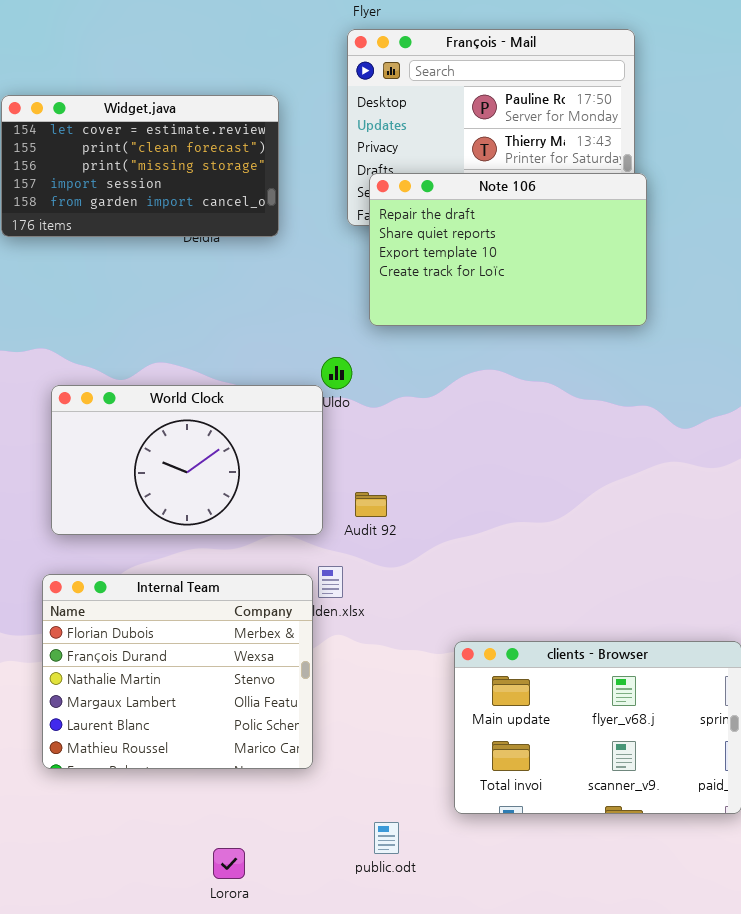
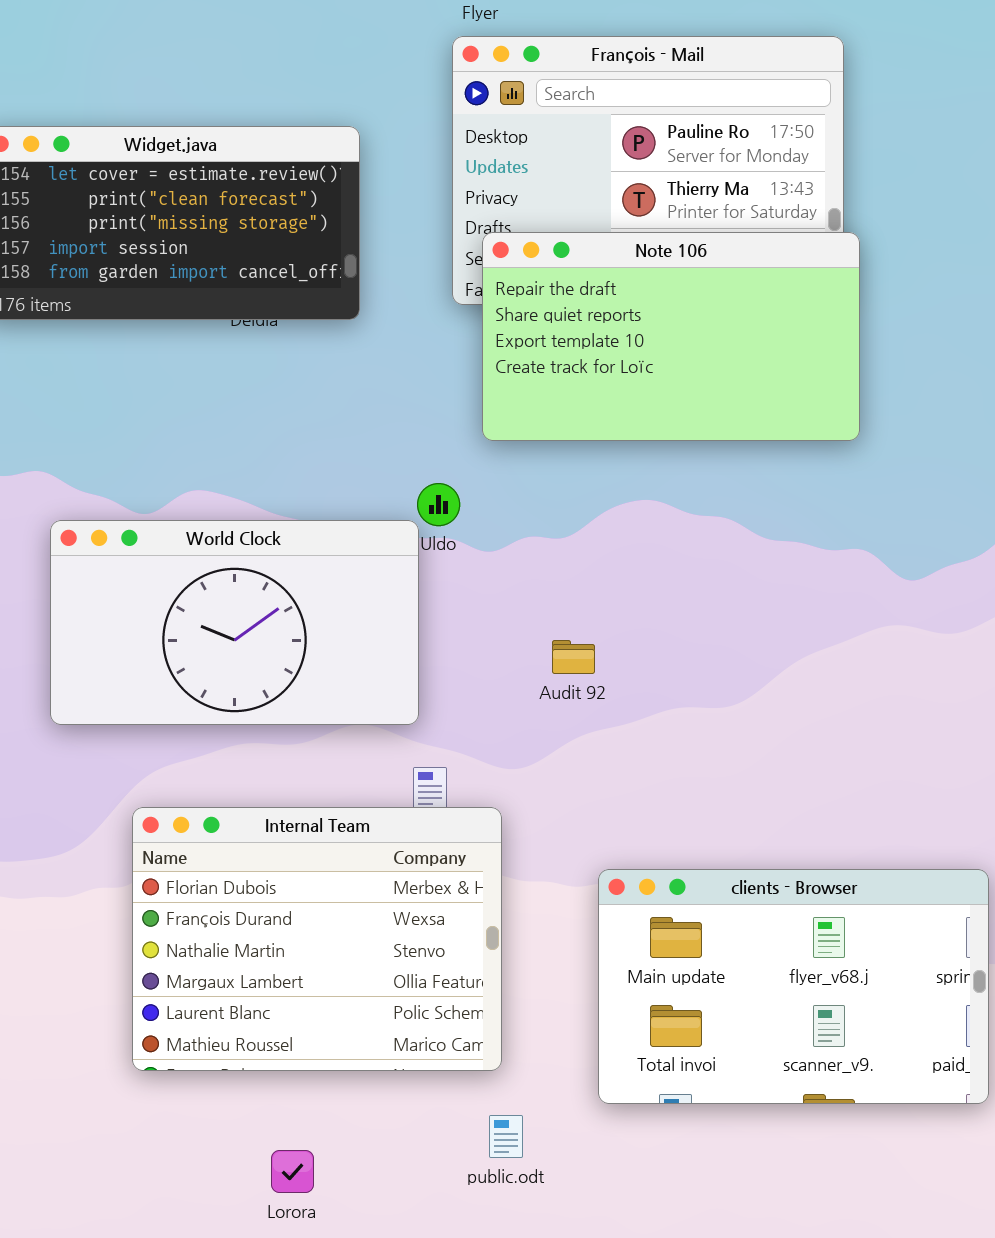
Audit 92: [355,492,387,517] -> [552,640,595,674], moved
Internal Team: [42,574,313,769] -> [132,807,502,1071], moved

